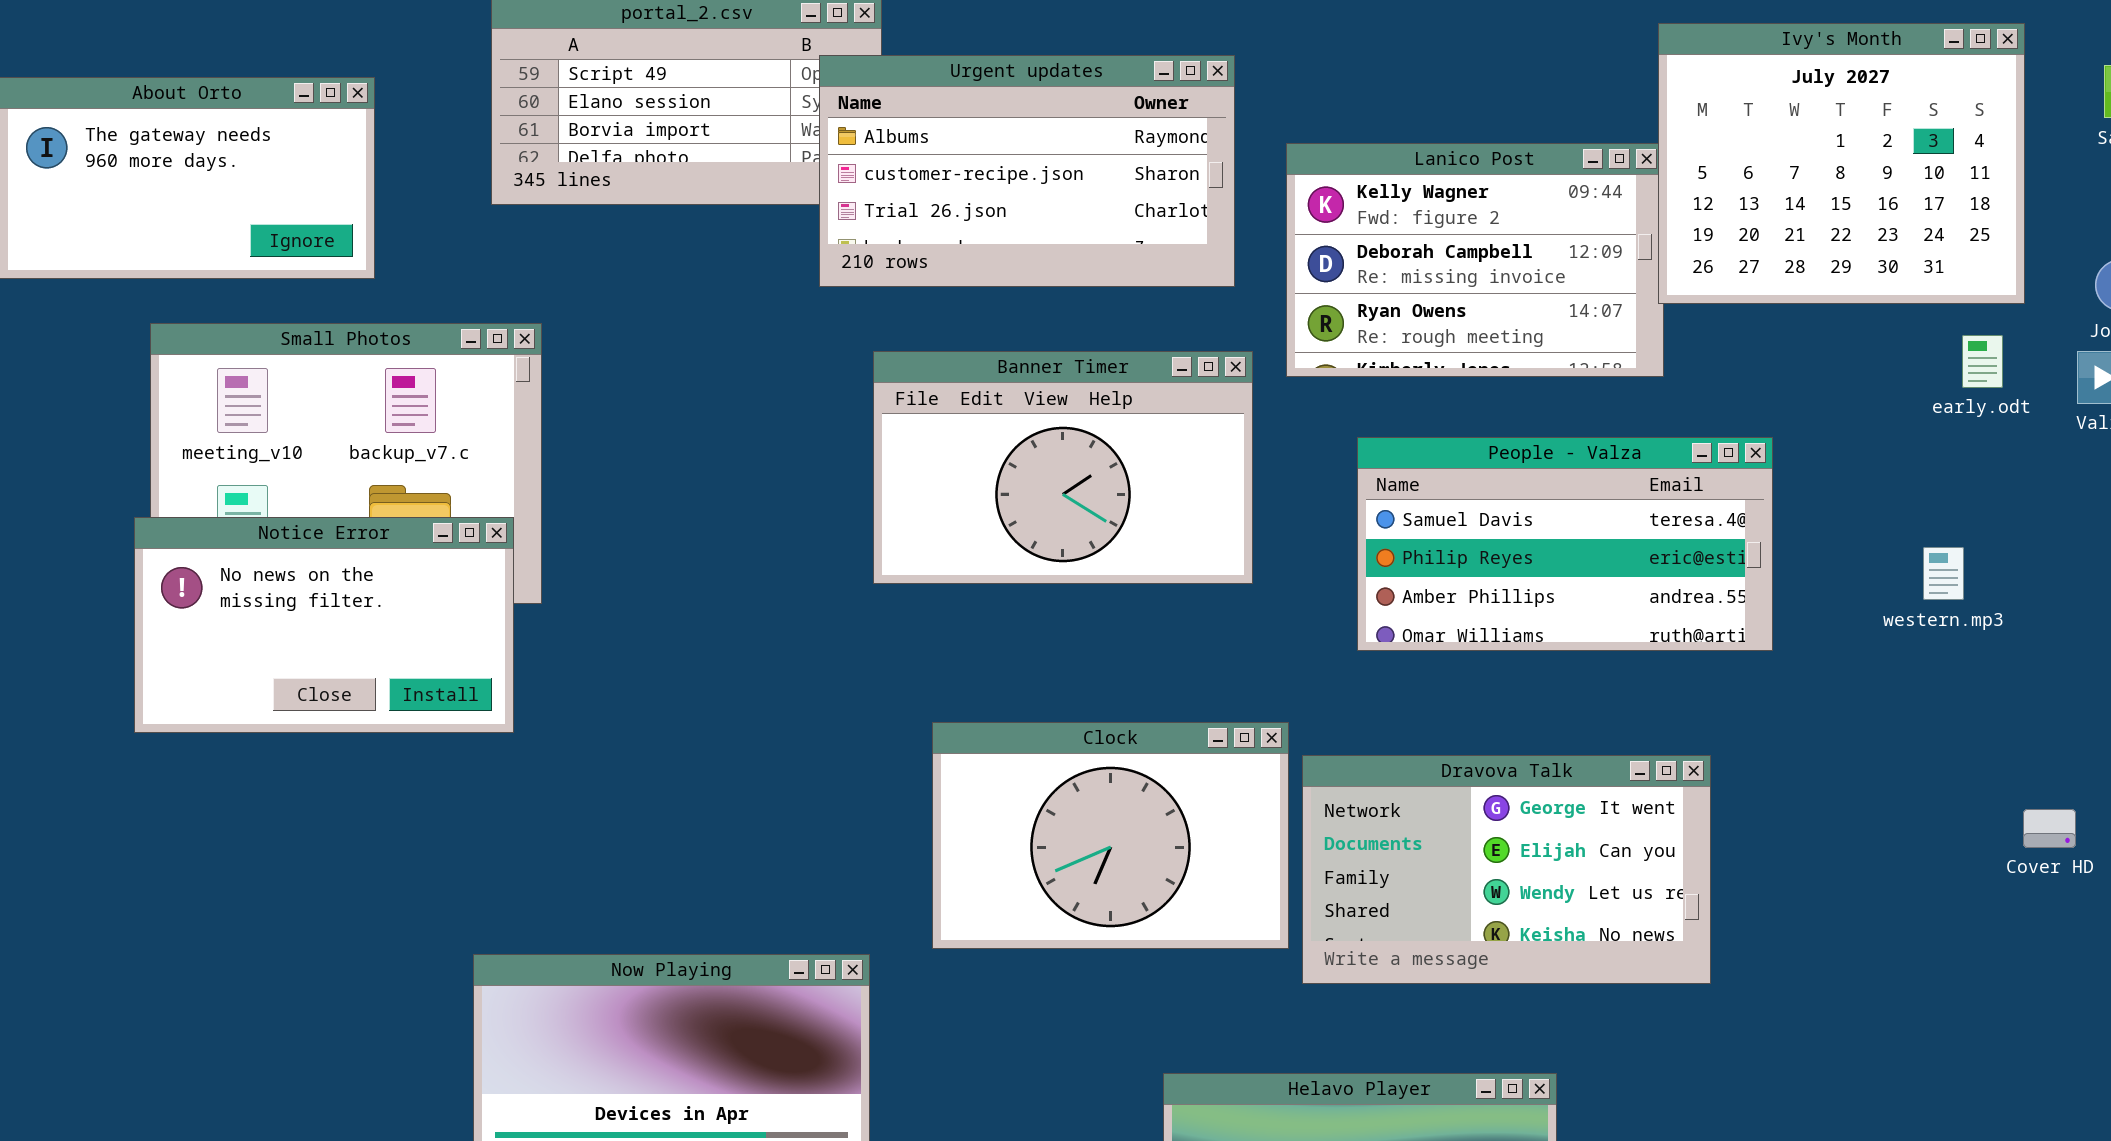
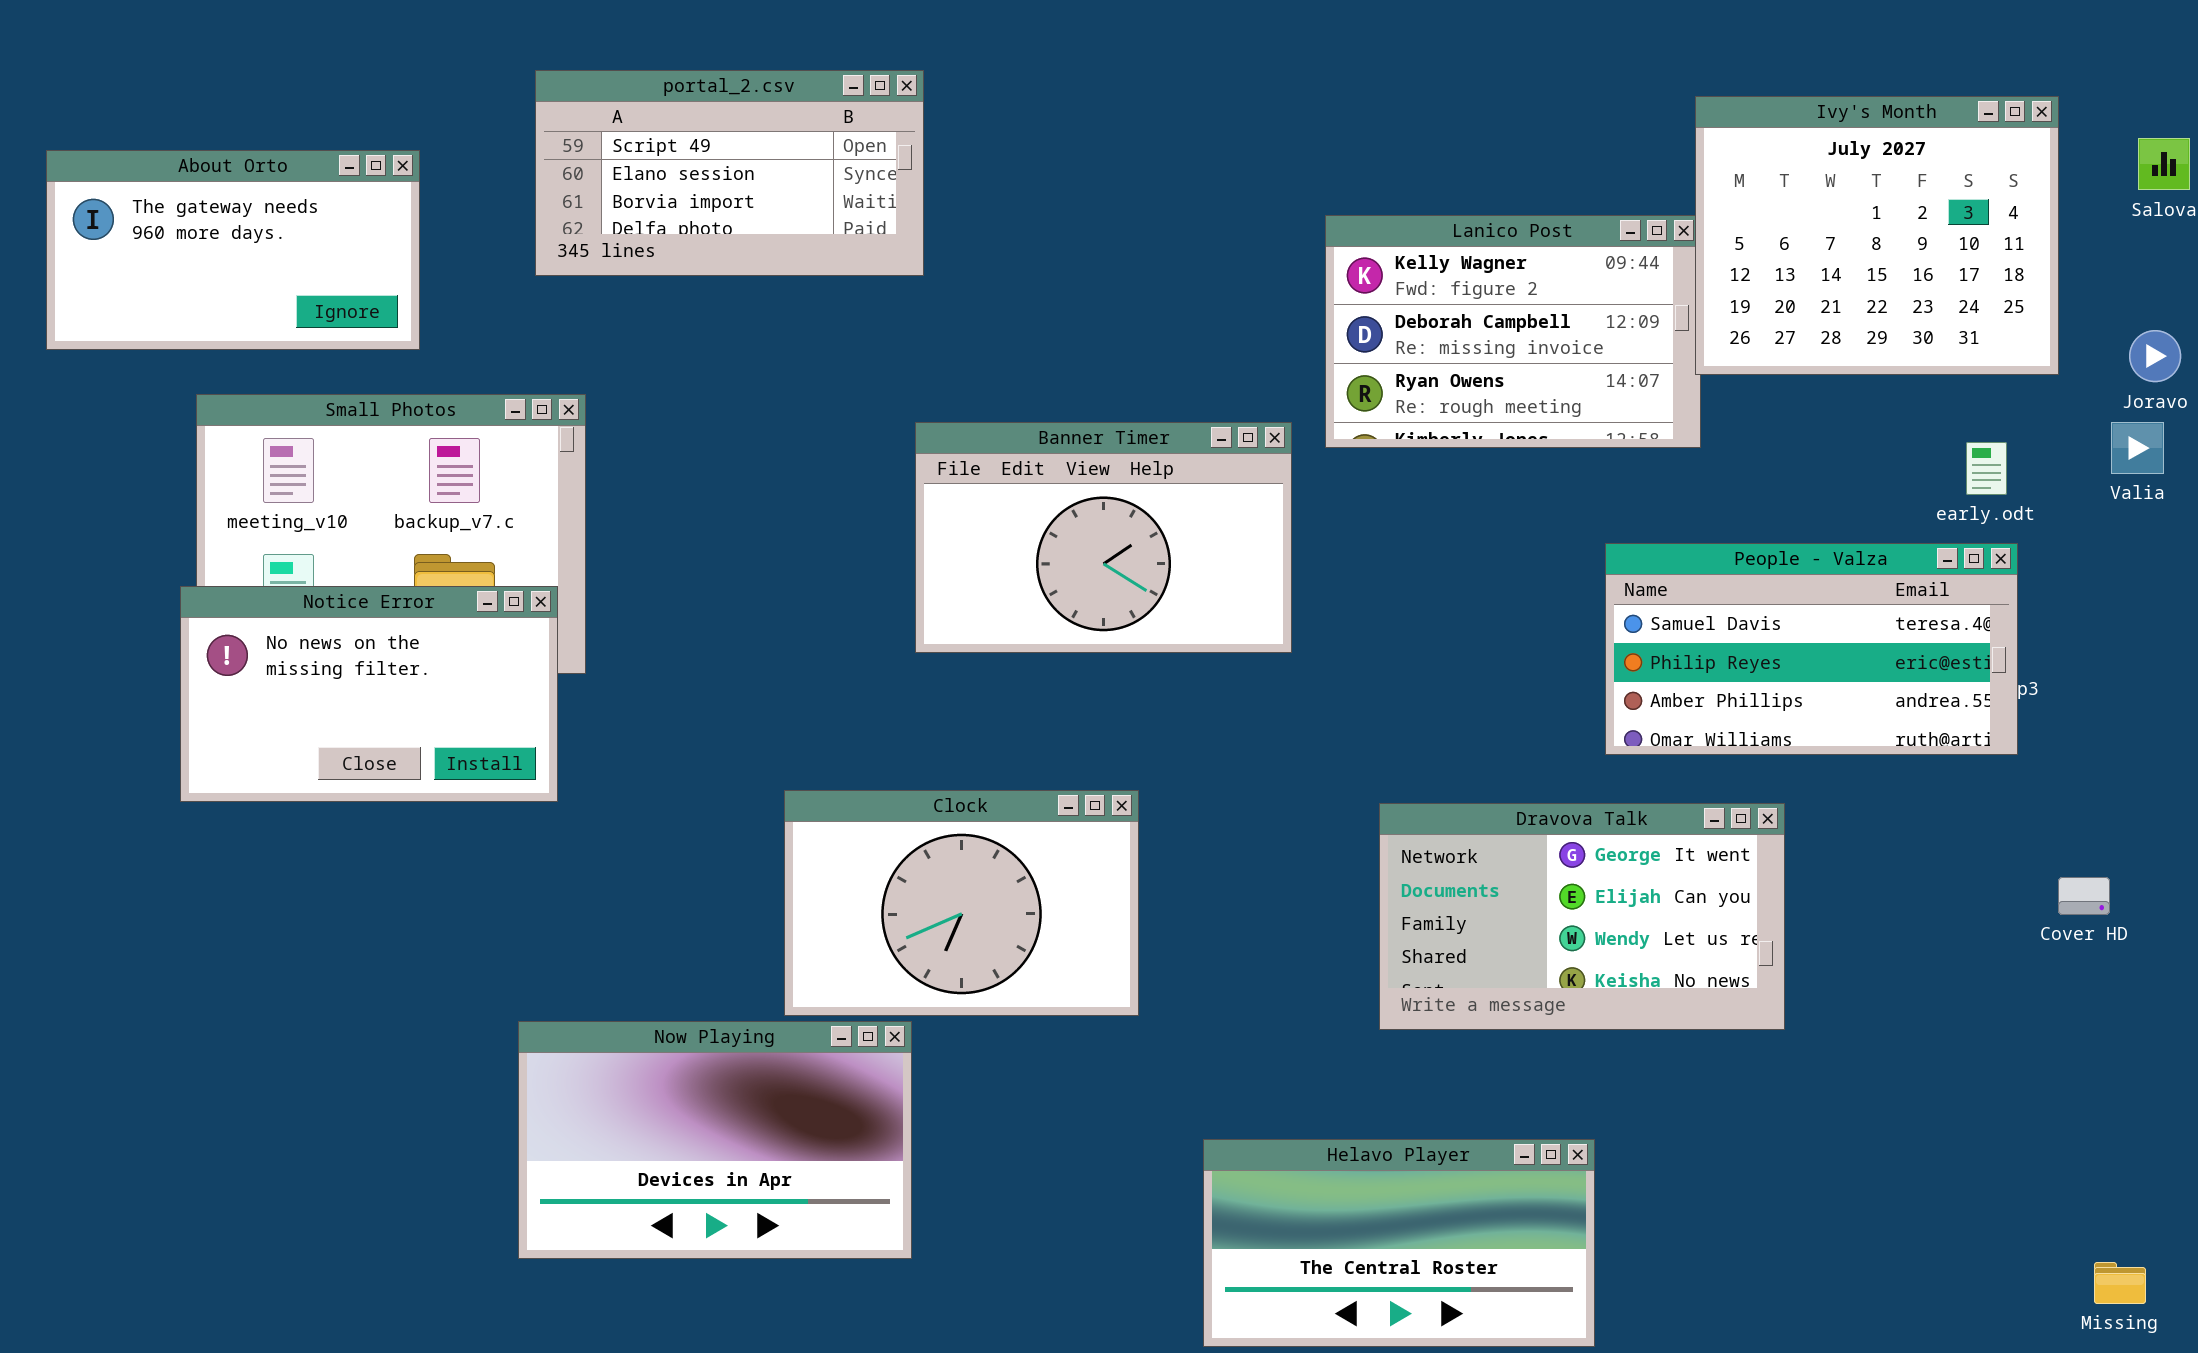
Urgent updates: [819,55,1235,287] -> none, closed
early.odt: [1962,335,2003,388] -> [1966,442,2007,495], moved
People - Valza: [1357,437,1773,651] -> [1605,543,2018,755], moved
Clock: [932,722,1289,949] -> [784,790,1139,1016], moved
Dravova Talk: [1302,755,1711,984] -> [1379,803,1785,1030], moved

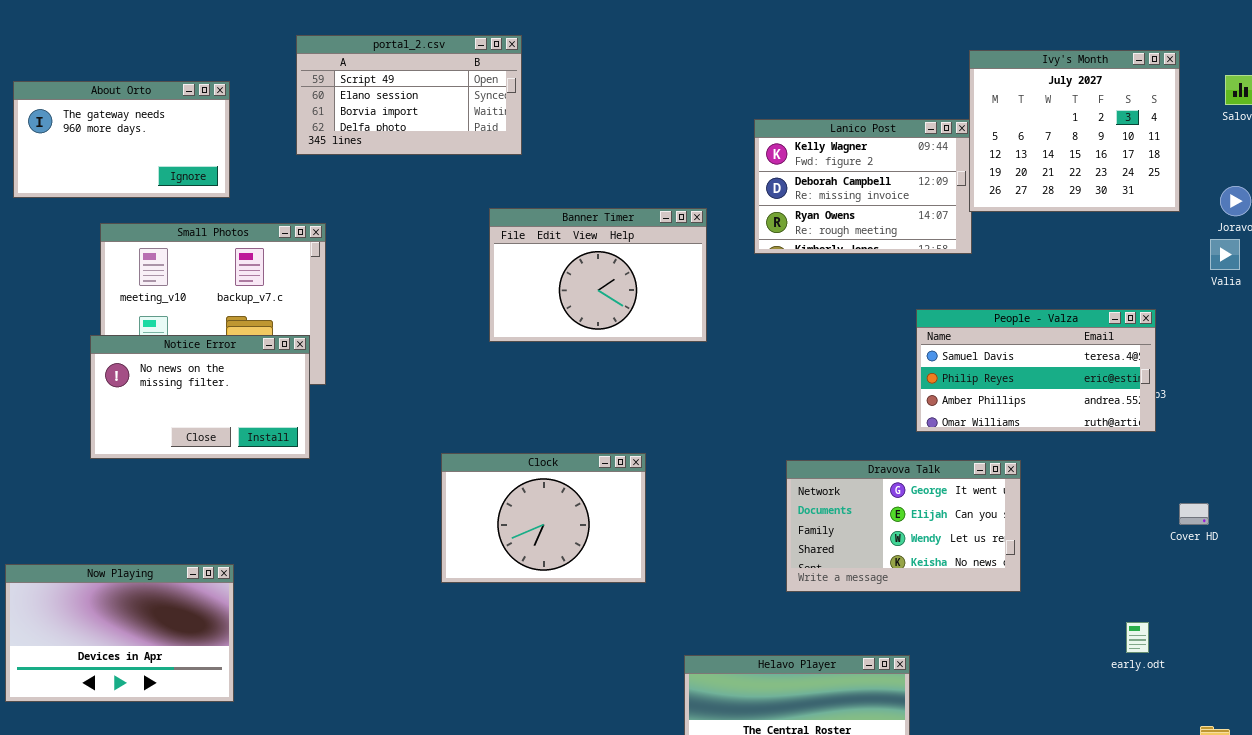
Banner Timer: [915,422,1292,653] -> [489,208,707,342], moved
early.odt: [1966,442,2007,495] -> [1126,622,1149,653], moved
Now Playing: [518,1021,912,1259] -> [5,564,234,702], moved

